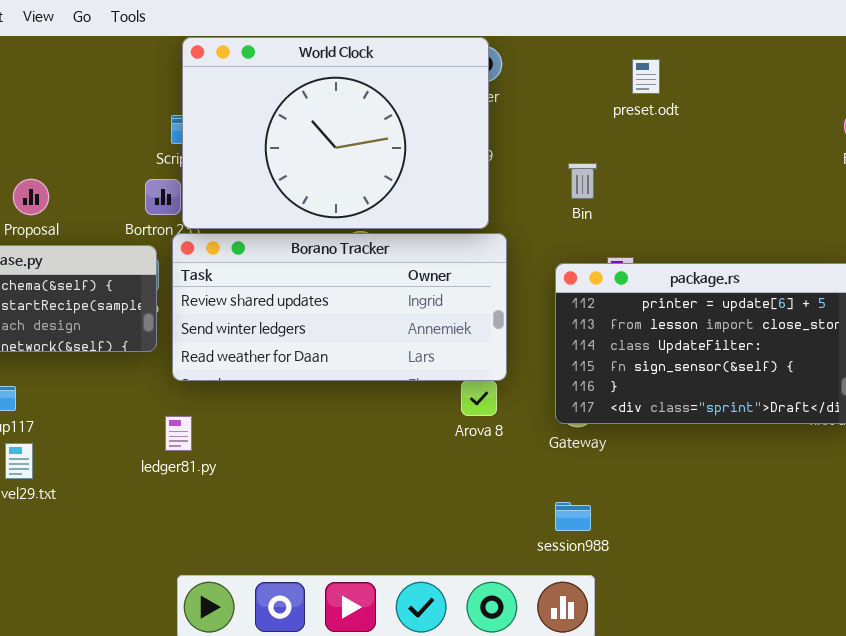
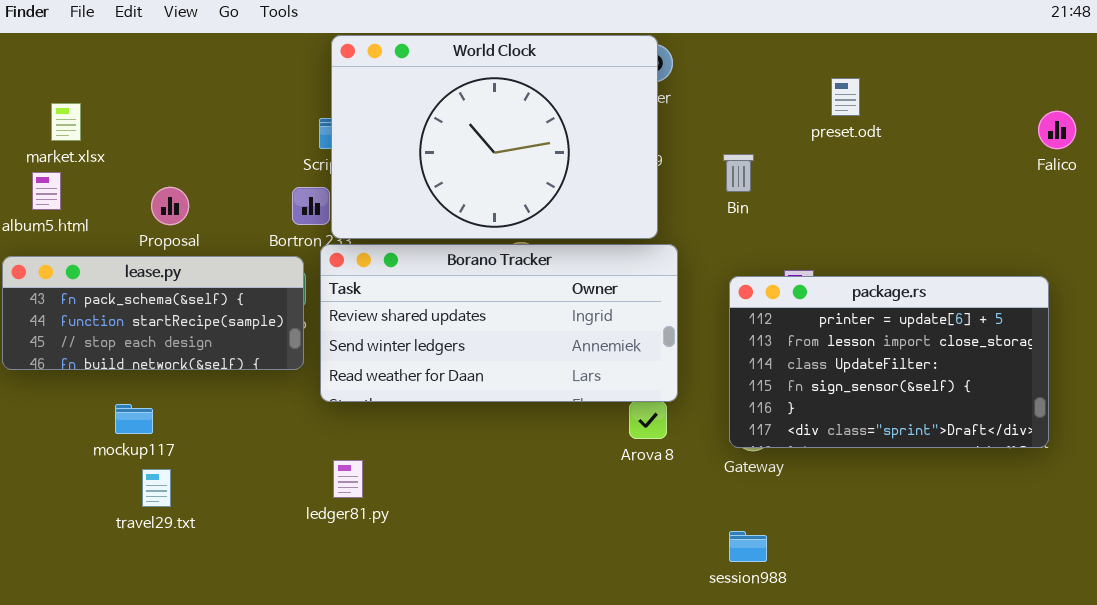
preset.odt: [632,59,660,94] -> [831,78,860,116], moved
Bin: [568,163,597,199] -> [723,154,754,192], moved
ledger81.py: [165,416,192,451] -> [333,460,363,498], moved

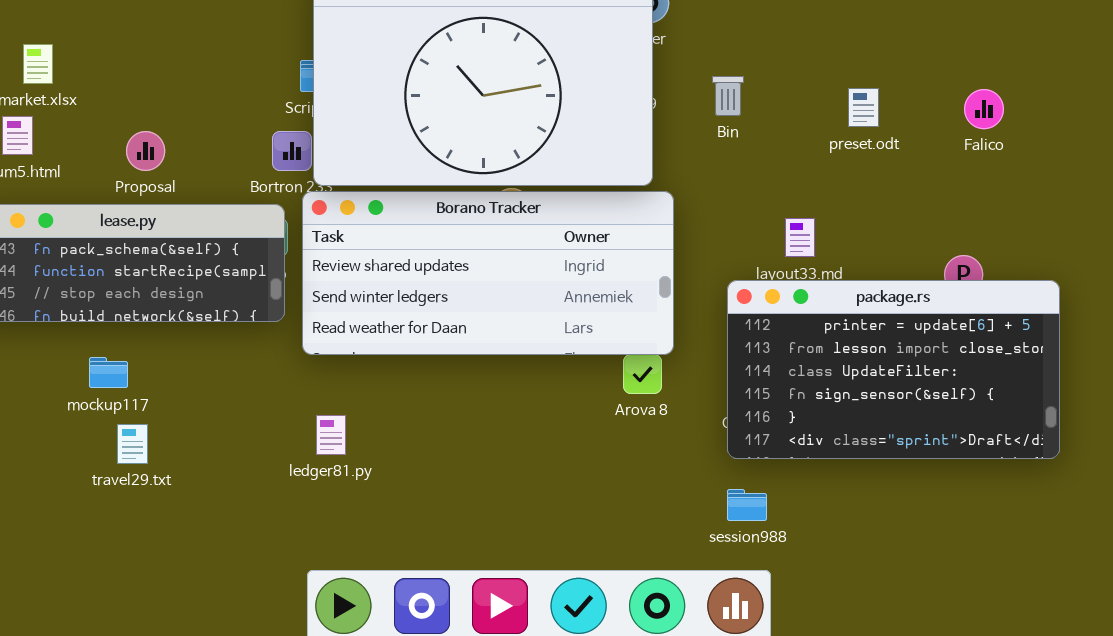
preset.odt: [831,78,860,116] -> [848,88,879,127], moved
Falico: [1038,111,1076,149] -> [964,89,1004,129], moved
Bin: [723,154,754,192] -> [712,76,744,116], moved
package.rs: [729,276,1049,448] -> [727,280,1060,459], moved

